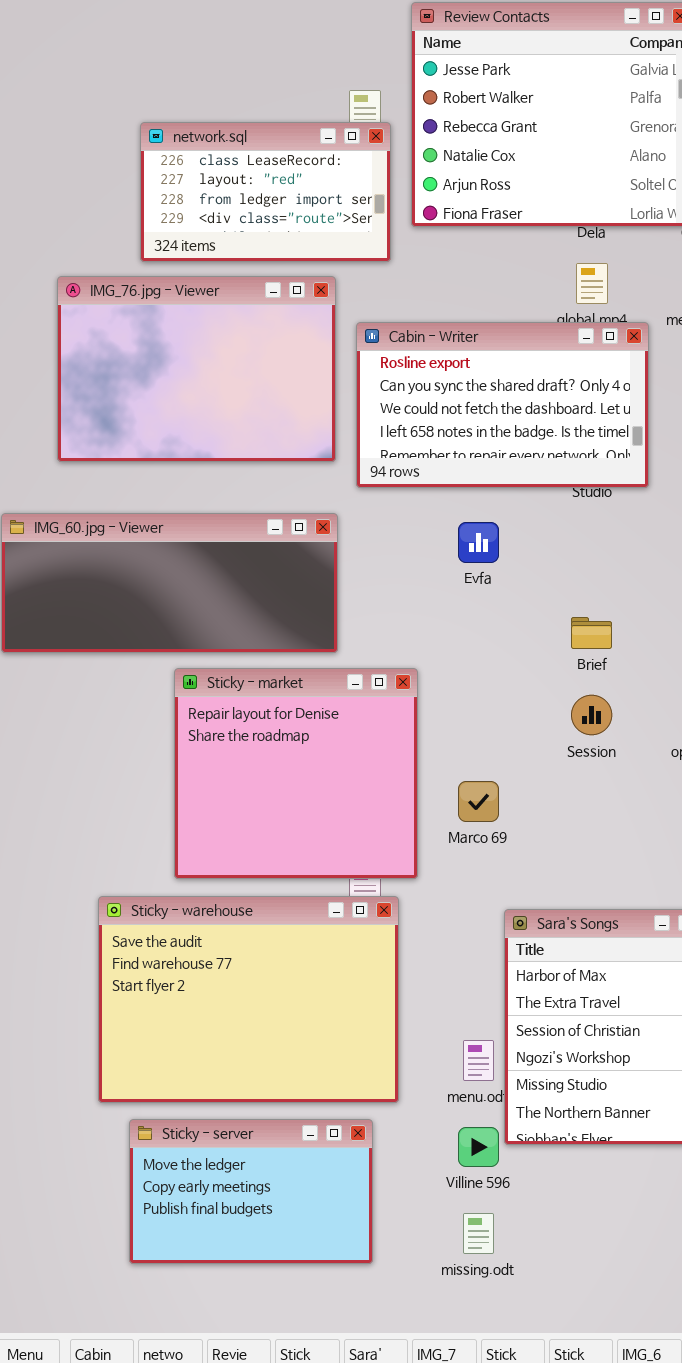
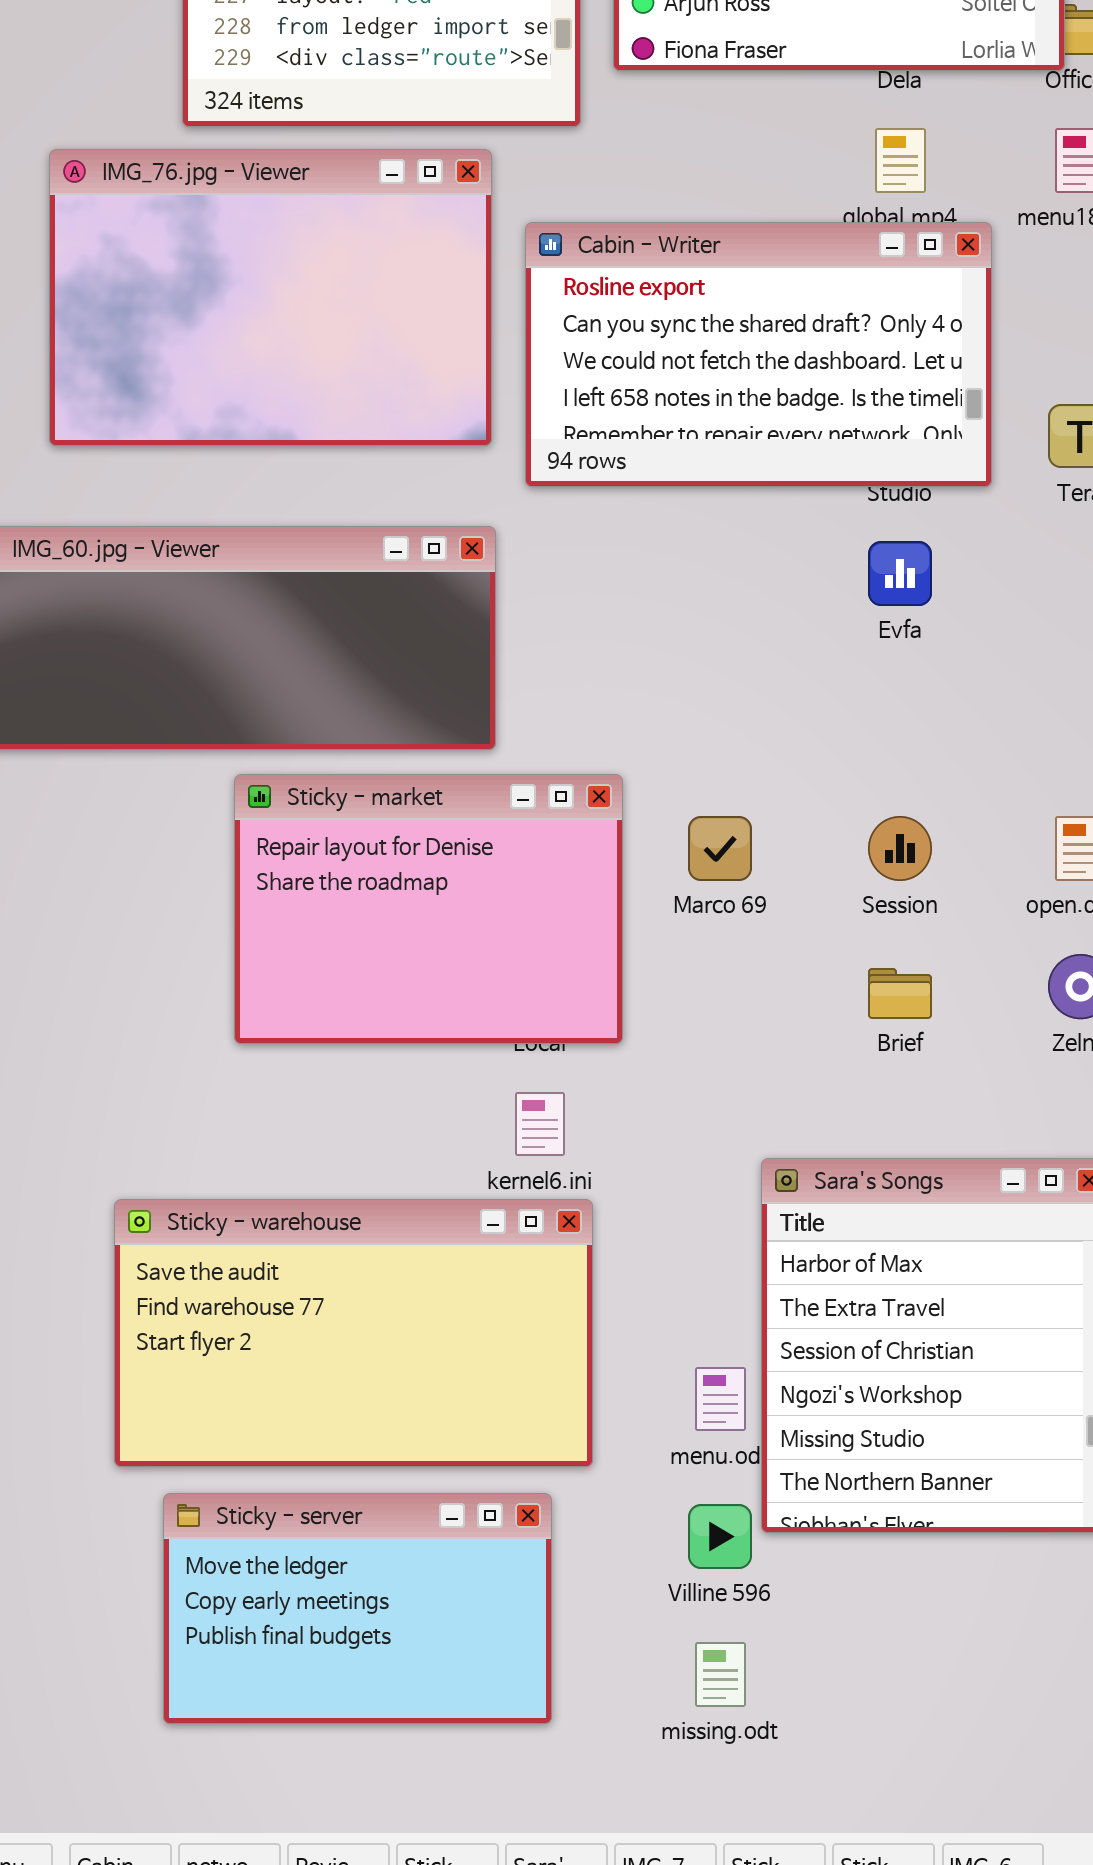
Evfa: [458,522,499,563] -> [868,541,932,606], moved
Brief: [571,617,612,649] -> [868,968,932,1019], moved
Sticky - market: [174,668,418,879] -> [234,774,623,1044], resized
Marco 69: [458,781,499,822] -> [688,816,752,881], moved
Sticky - warehouse: [98,896,399,1103] -> [114,1199,593,1467], resized

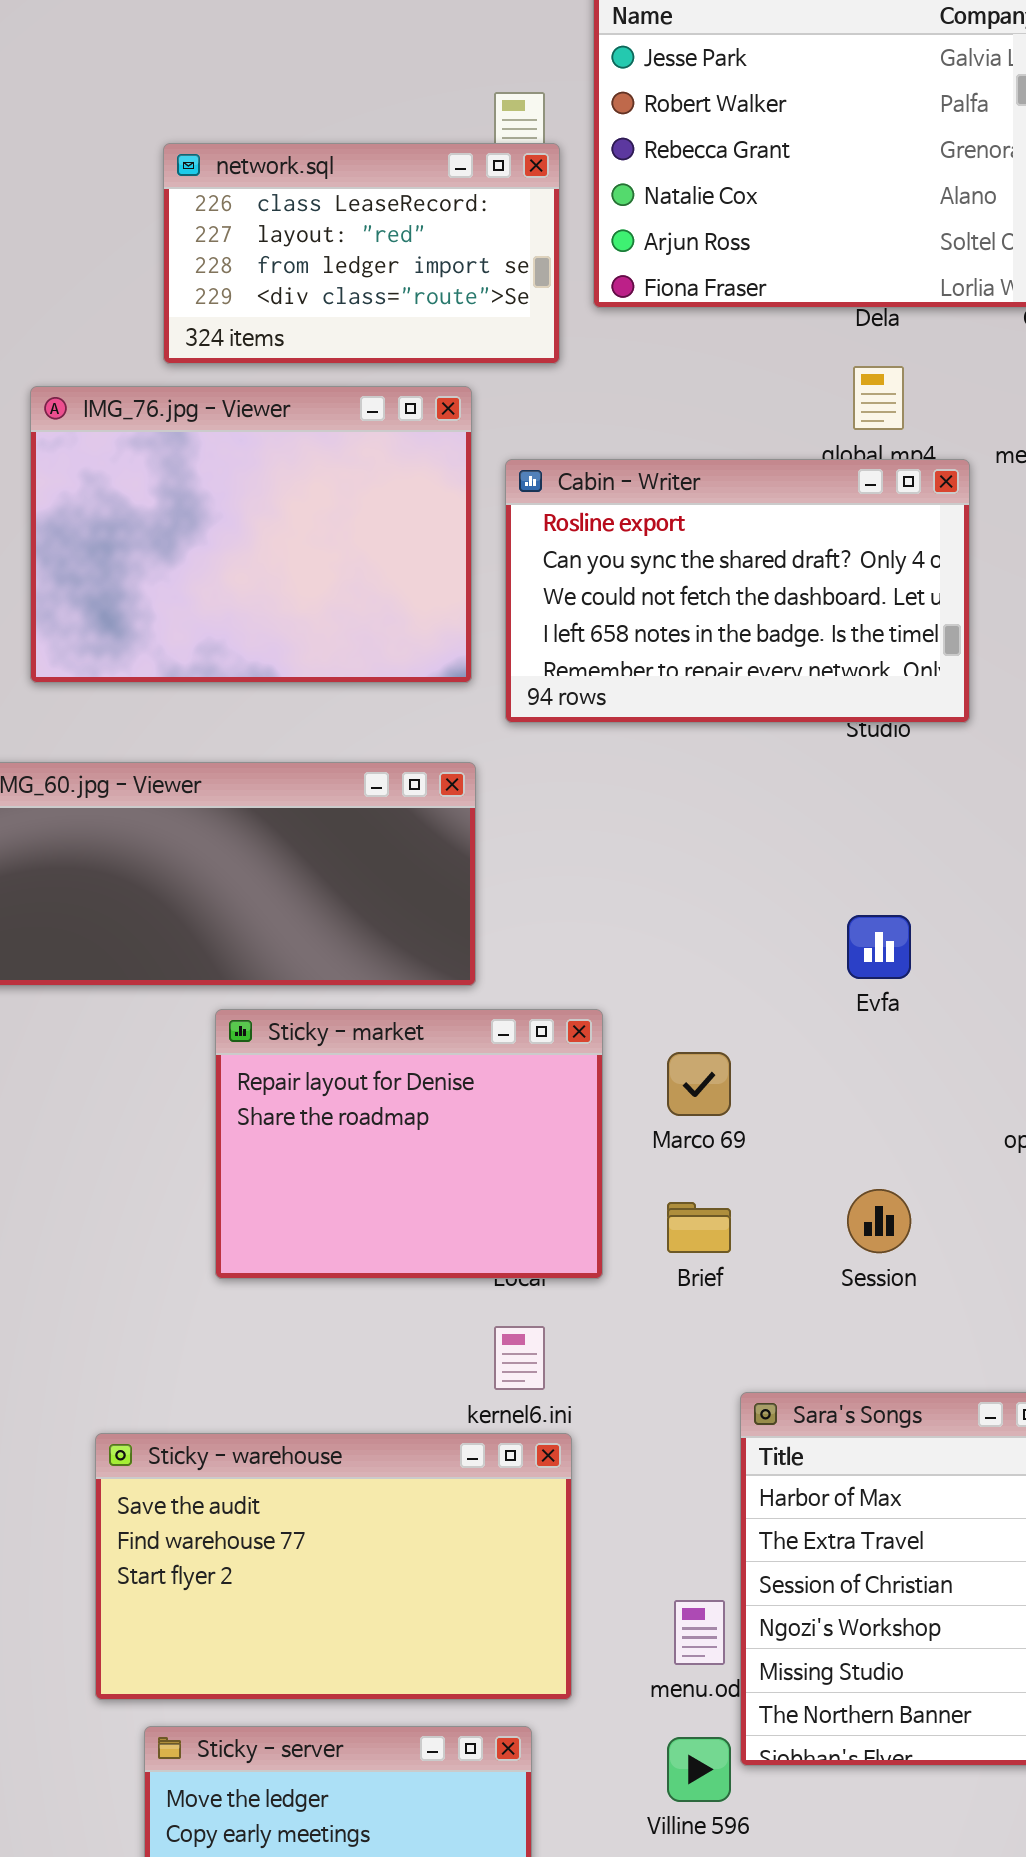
Evfa: [868,541,932,606] -> [847,915,911,979], moved
Session: [868,816,932,881] -> [847,1189,911,1253], moved
Brief: [868,968,932,1019] -> [667,1202,731,1253], moved

